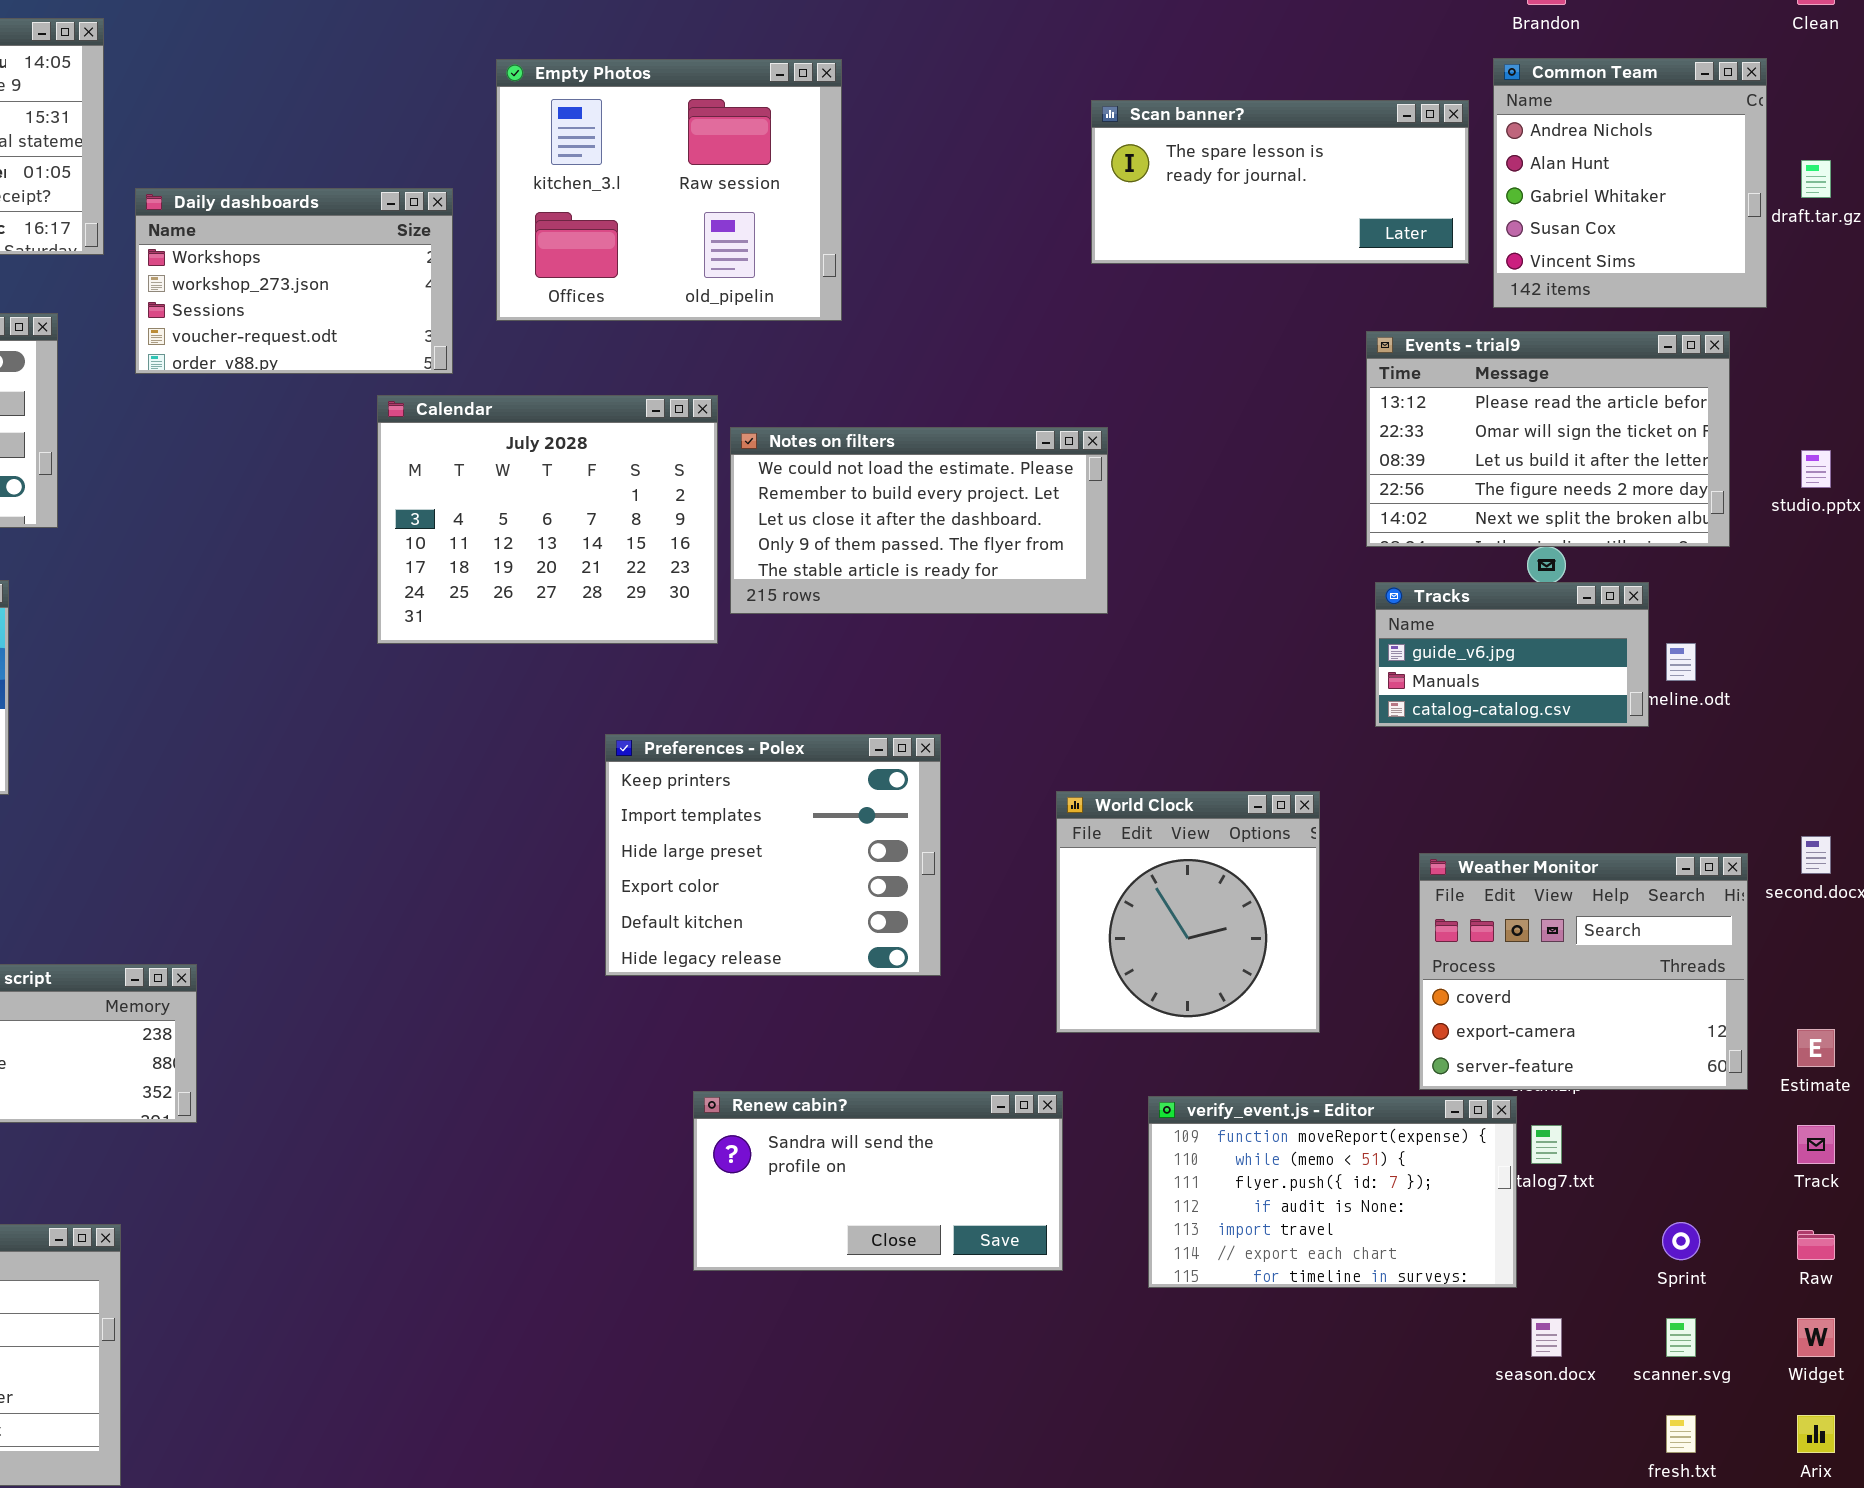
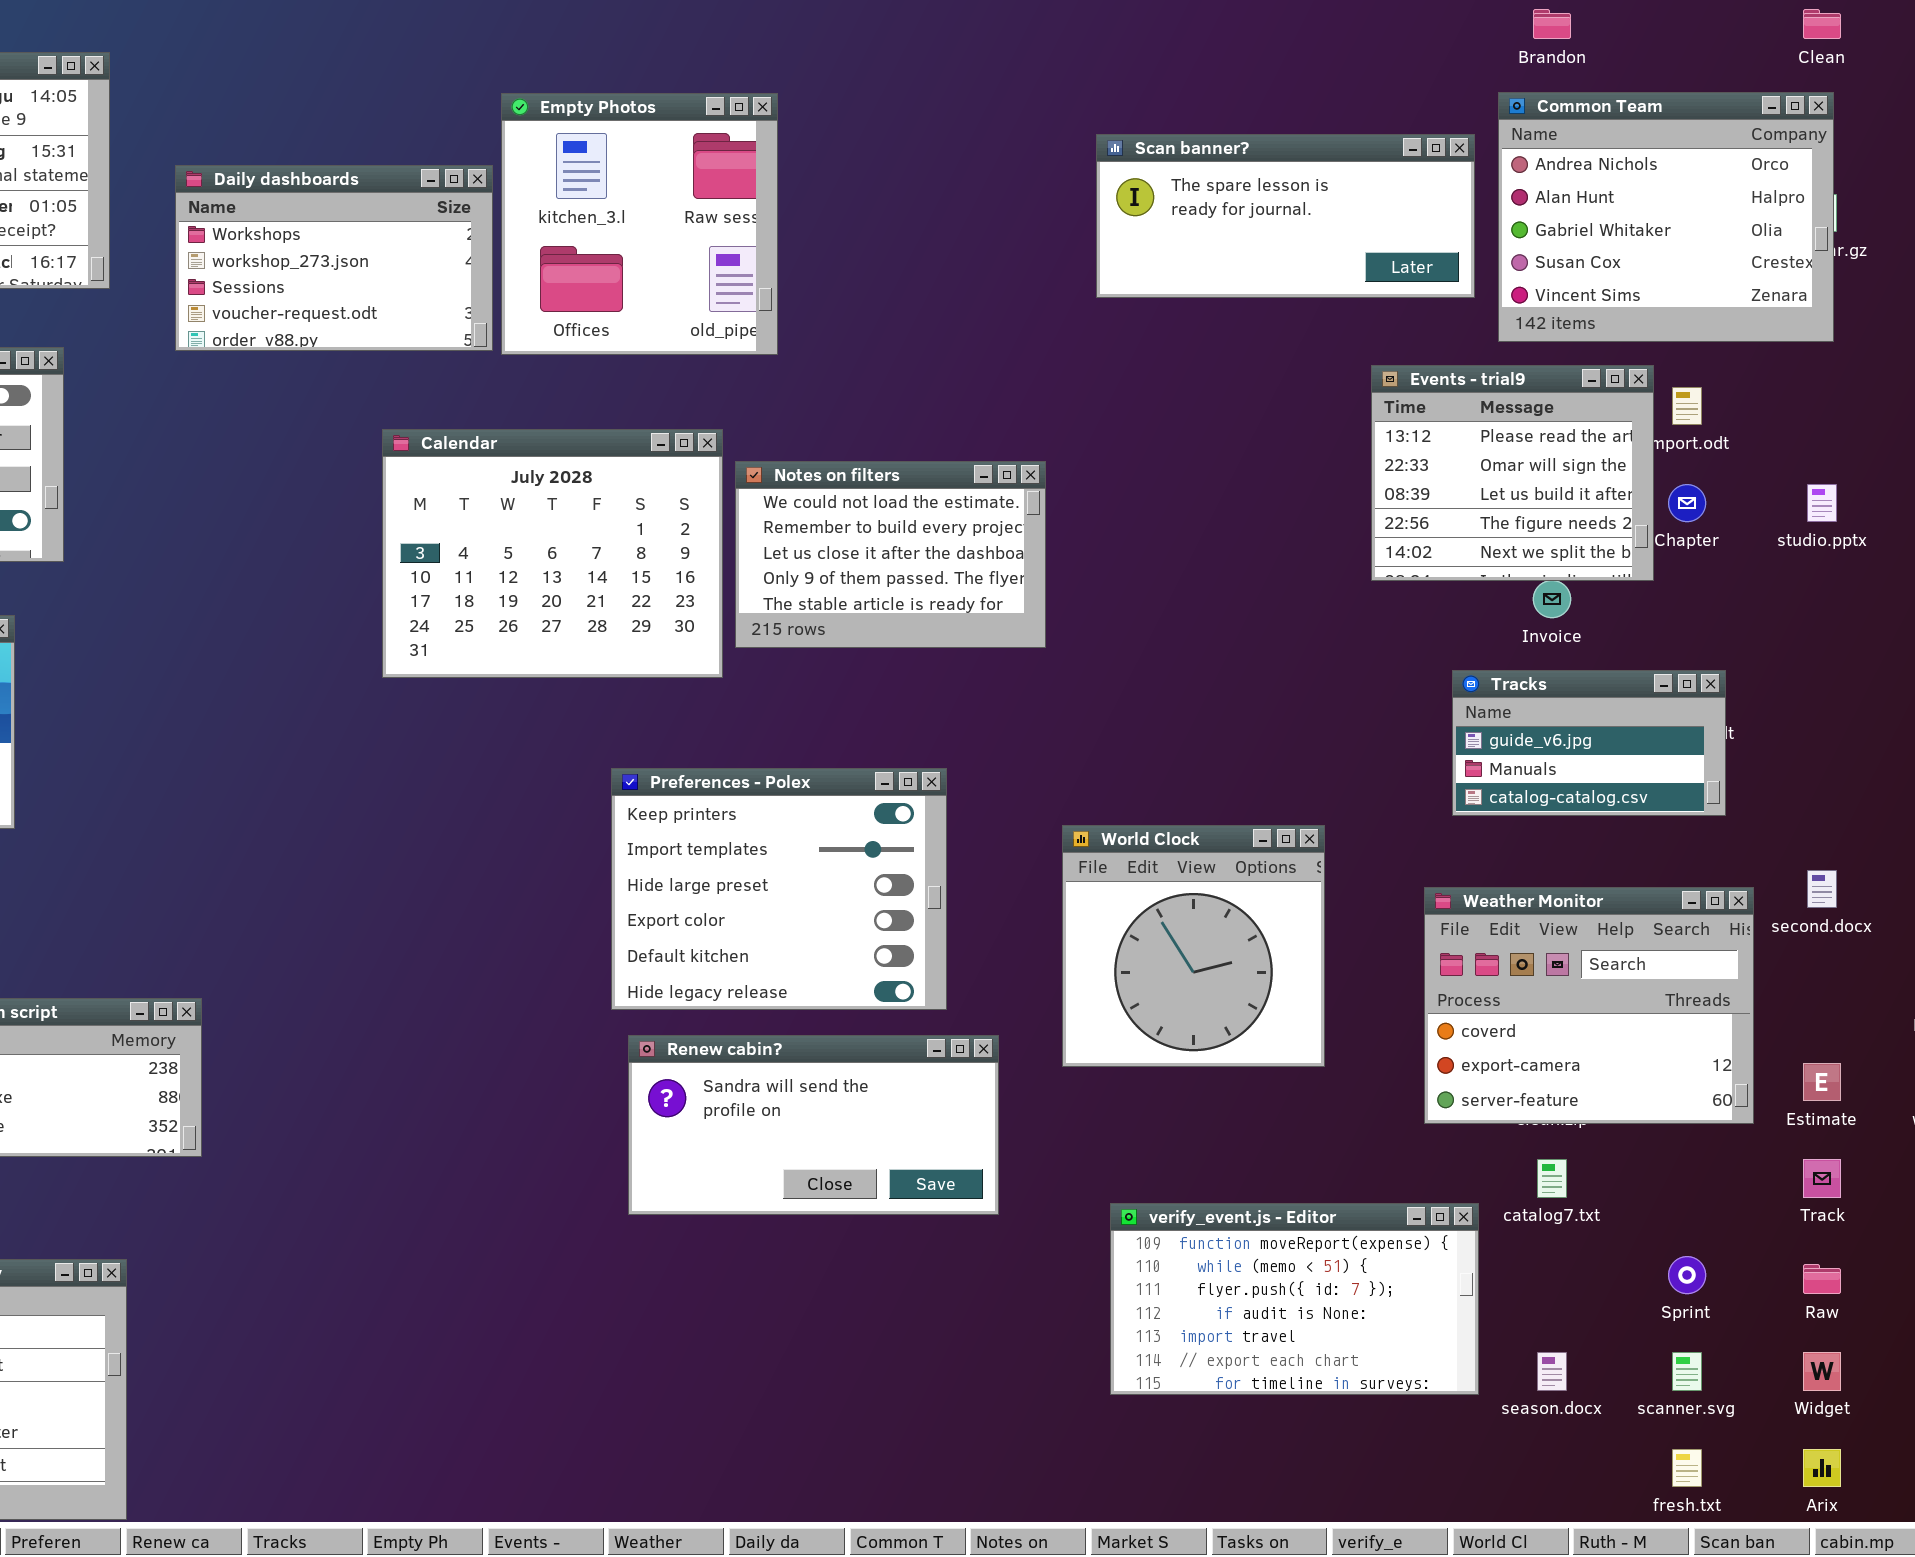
Common Team: [1493,58,1767,308] -> [1498,92,1834,342], resized
Empty Photos: [496,59,842,321] -> [501,93,778,355], resized
Daily dashboards: [135,188,453,374] -> [175,165,493,351], moved
Events - trial9: [1366,331,1730,547] -> [1371,365,1654,581], resized
Notes on filters: [730,427,1108,614] -> [735,461,1046,648], resized
Tracks: [1375,582,1649,727] -> [1452,670,1726,816], moved
Renew cabin?: [693,1091,1063,1271] -> [628,1035,999,1215], moved
verify_event.js - Editor: [1148,1096,1517,1288] -> [1110,1203,1479,1395], moved

